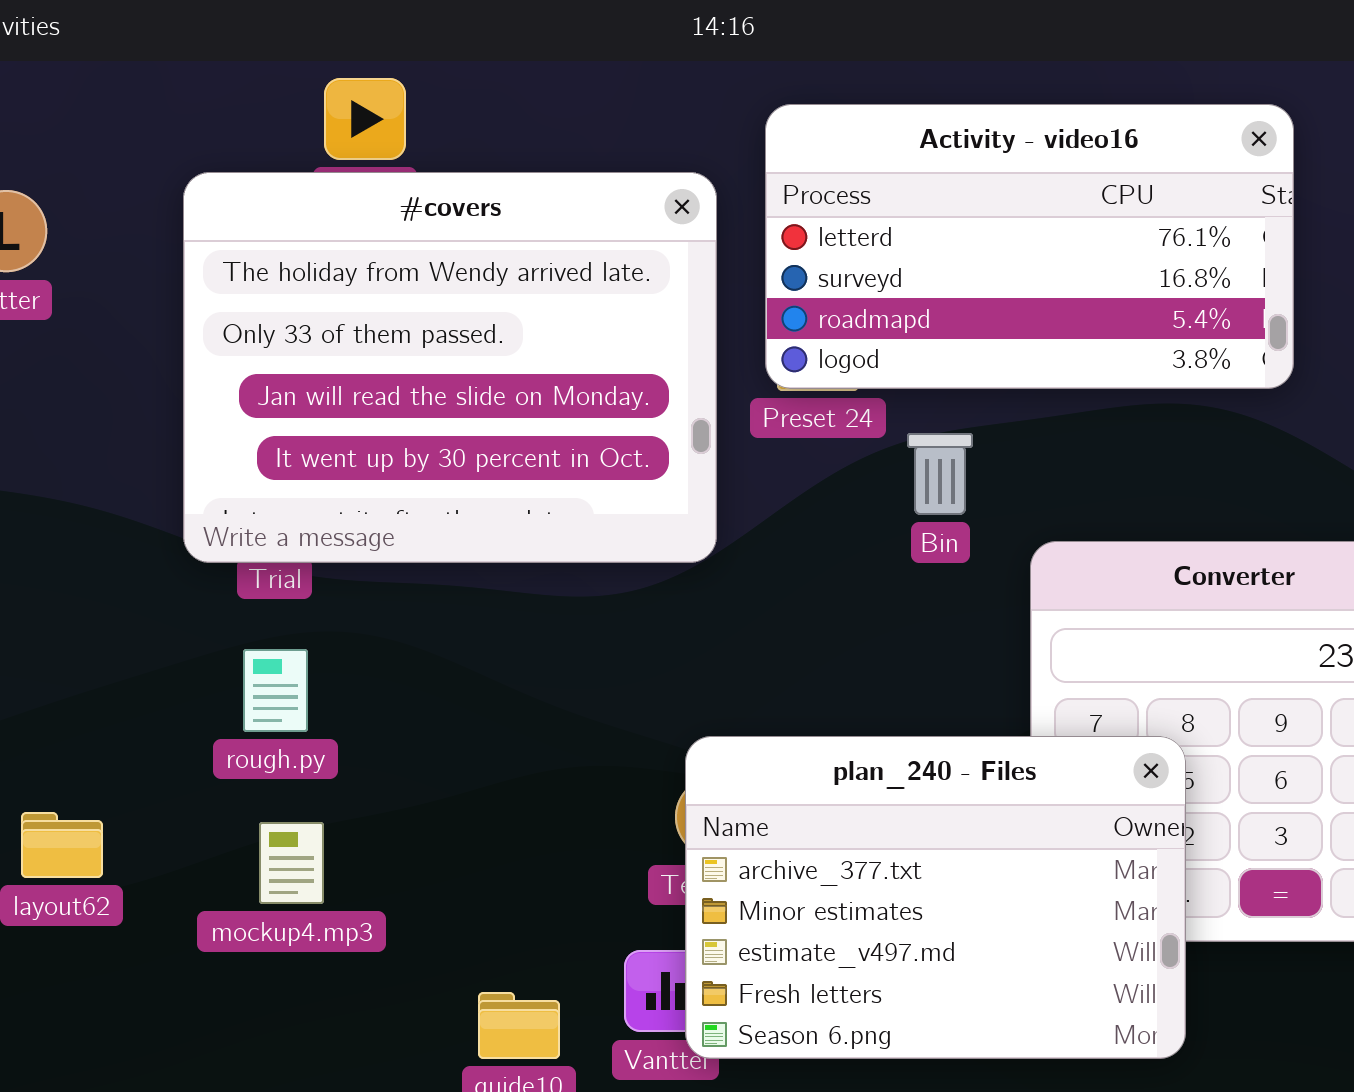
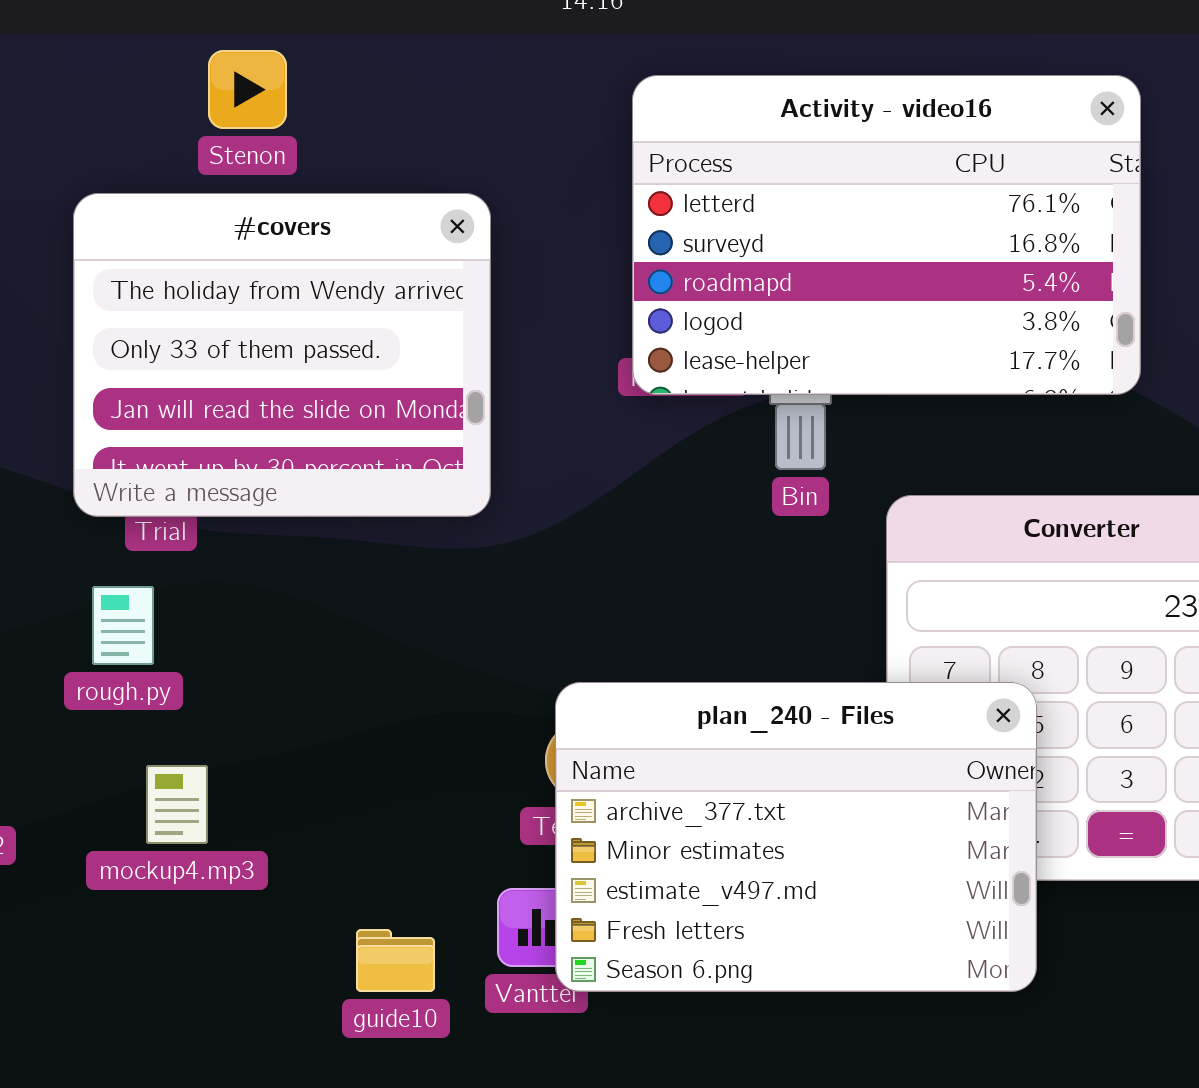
Activity - video16: [765,104,1294,389] -> [632,75,1141,395], resized
#covers: [183,172,717,563] -> [73,193,491,517], resized
rough.py: [243,649,308,732] -> [92,586,154,665], moved

